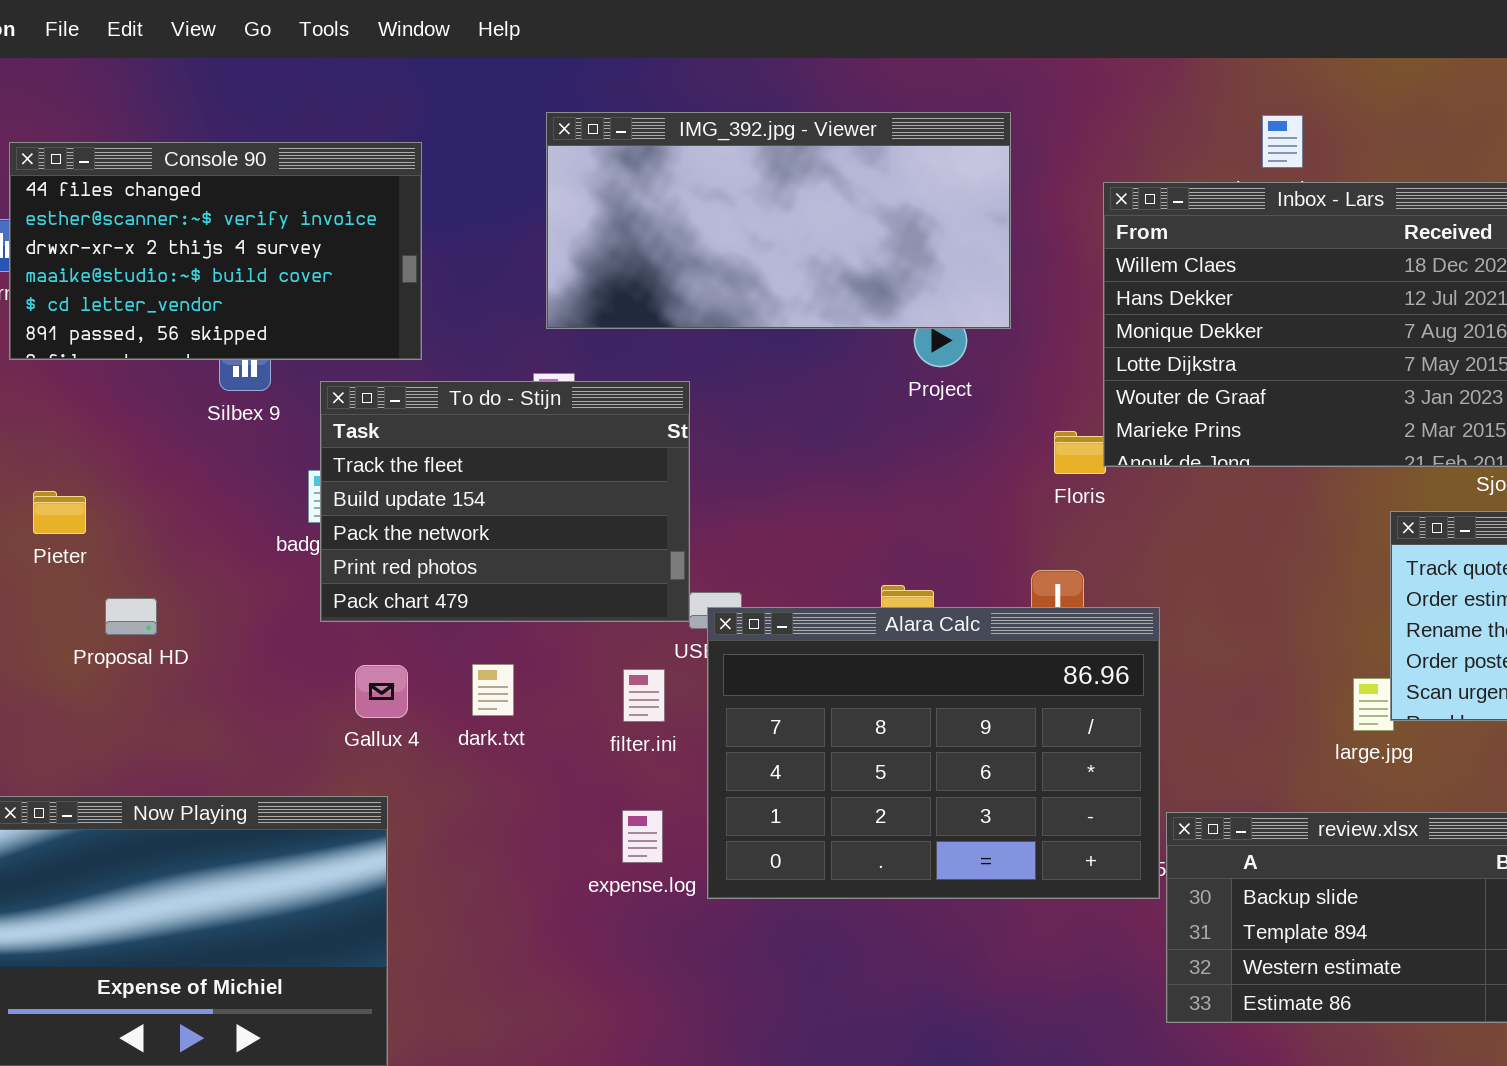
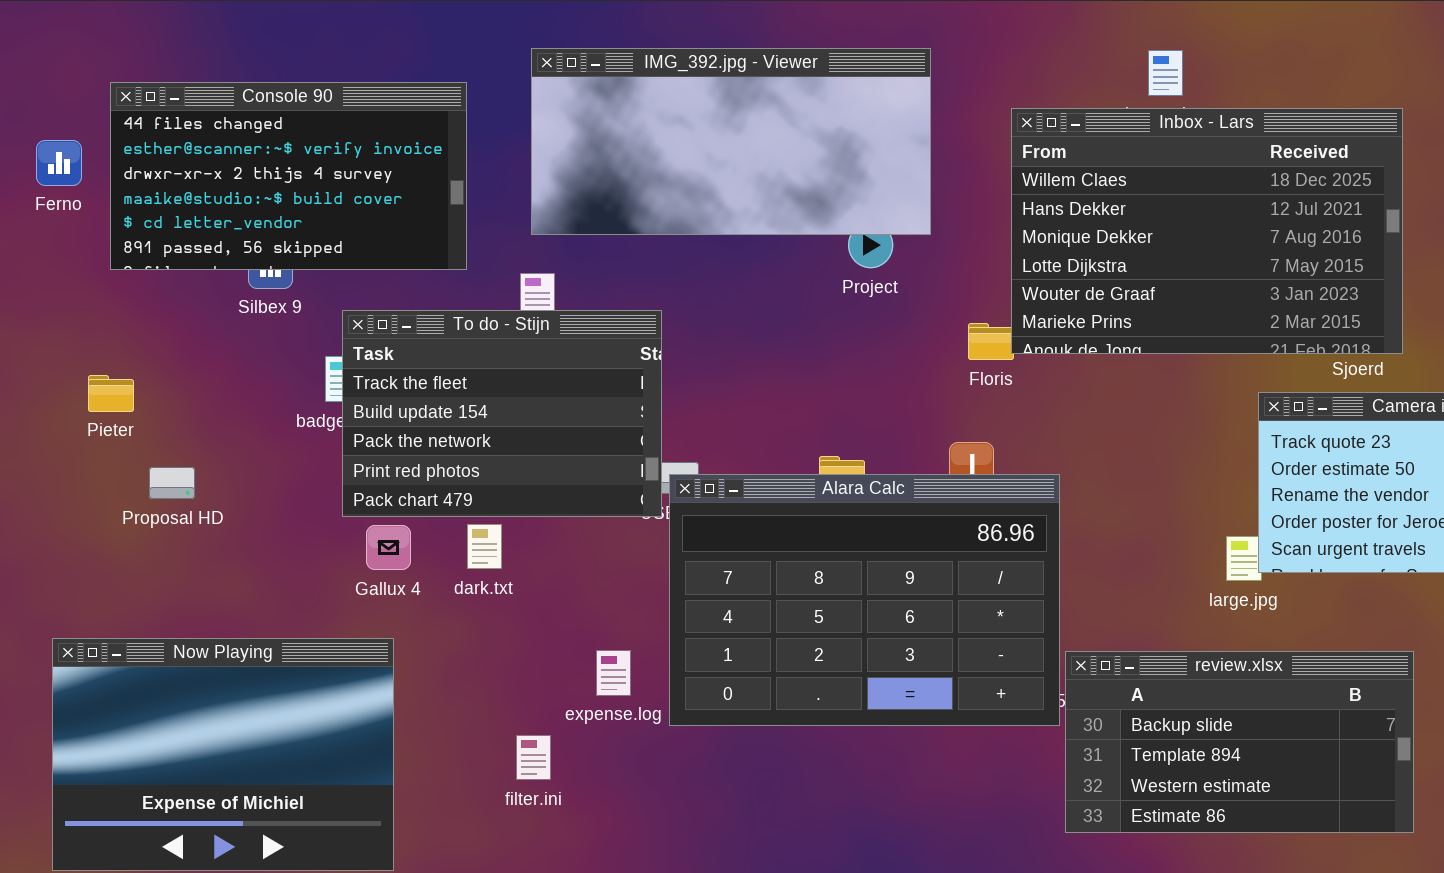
Console 90: [9,142,422,360] -> [110,82,467,270], moved
To do - Stijn: [320,381,690,622] -> [342,310,662,517], moved
filter.ini: [623,669,665,722] -> [516,735,551,780], moved

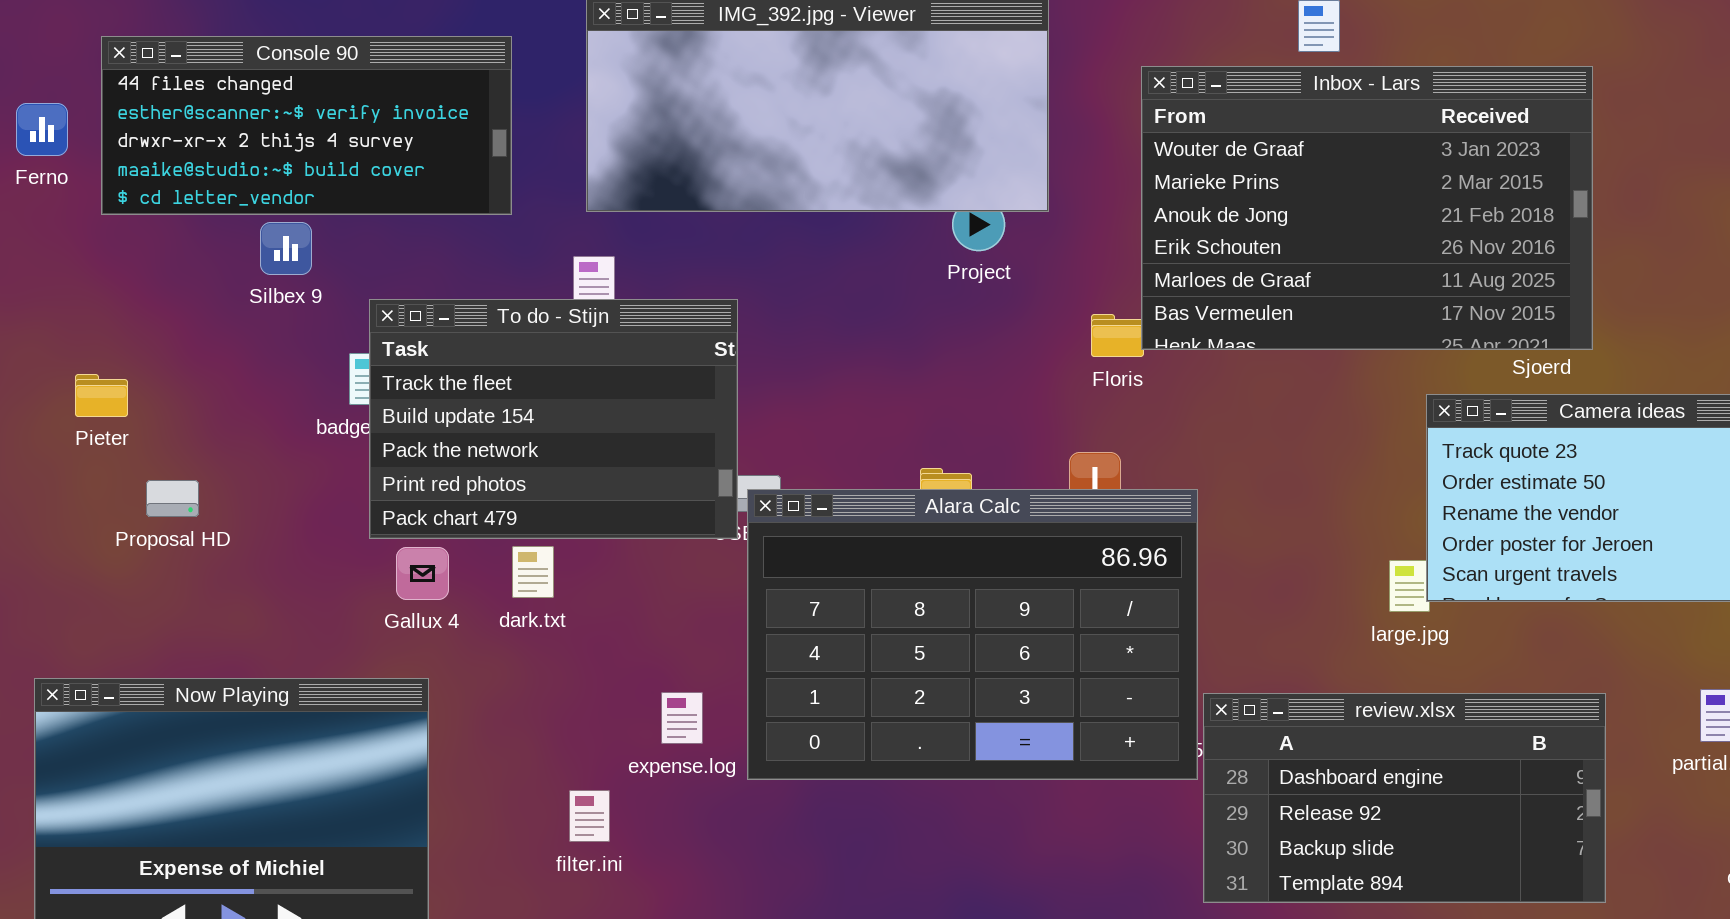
Console 90: [110,82,467,270] -> [101,36,512,215], resized
Inbox - Lars: [1011,108,1403,354] -> [1141,66,1593,350], scrolled down 4 rows
review.xlsx: [1065,651,1414,833] -> [1203,693,1606,903], scrolled up 2 rows

